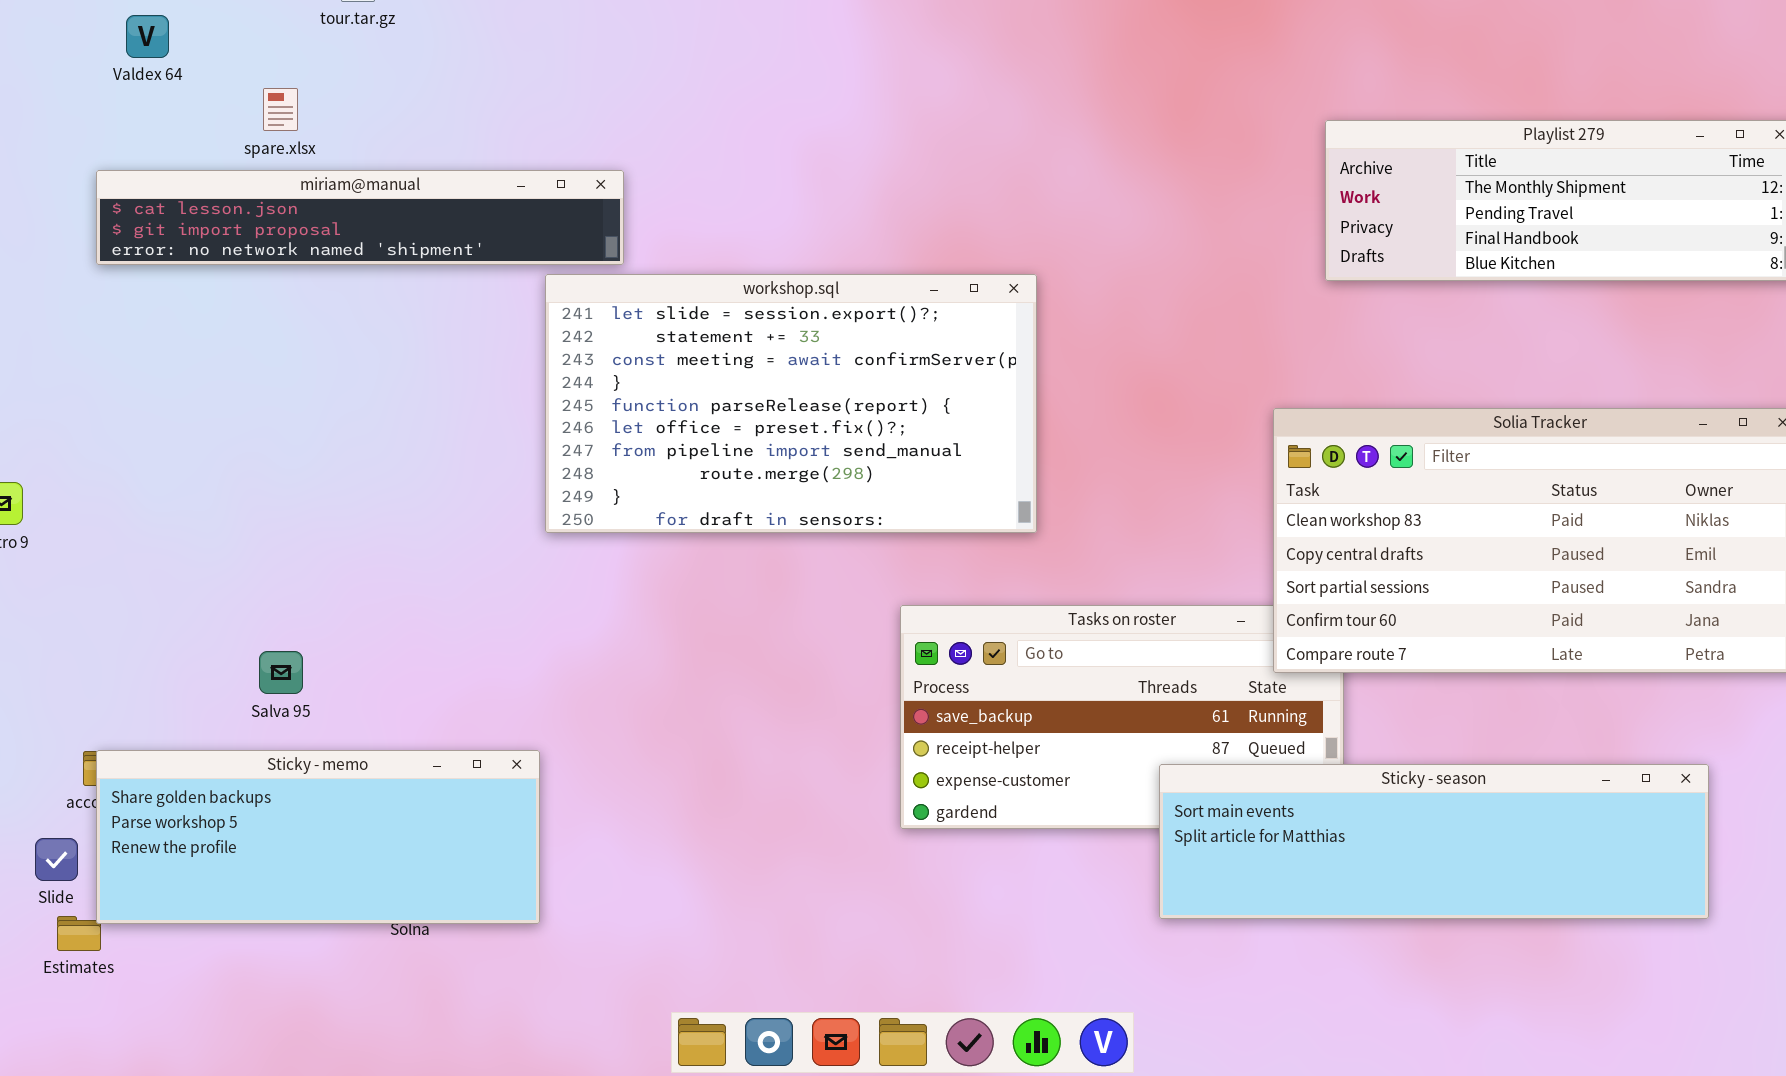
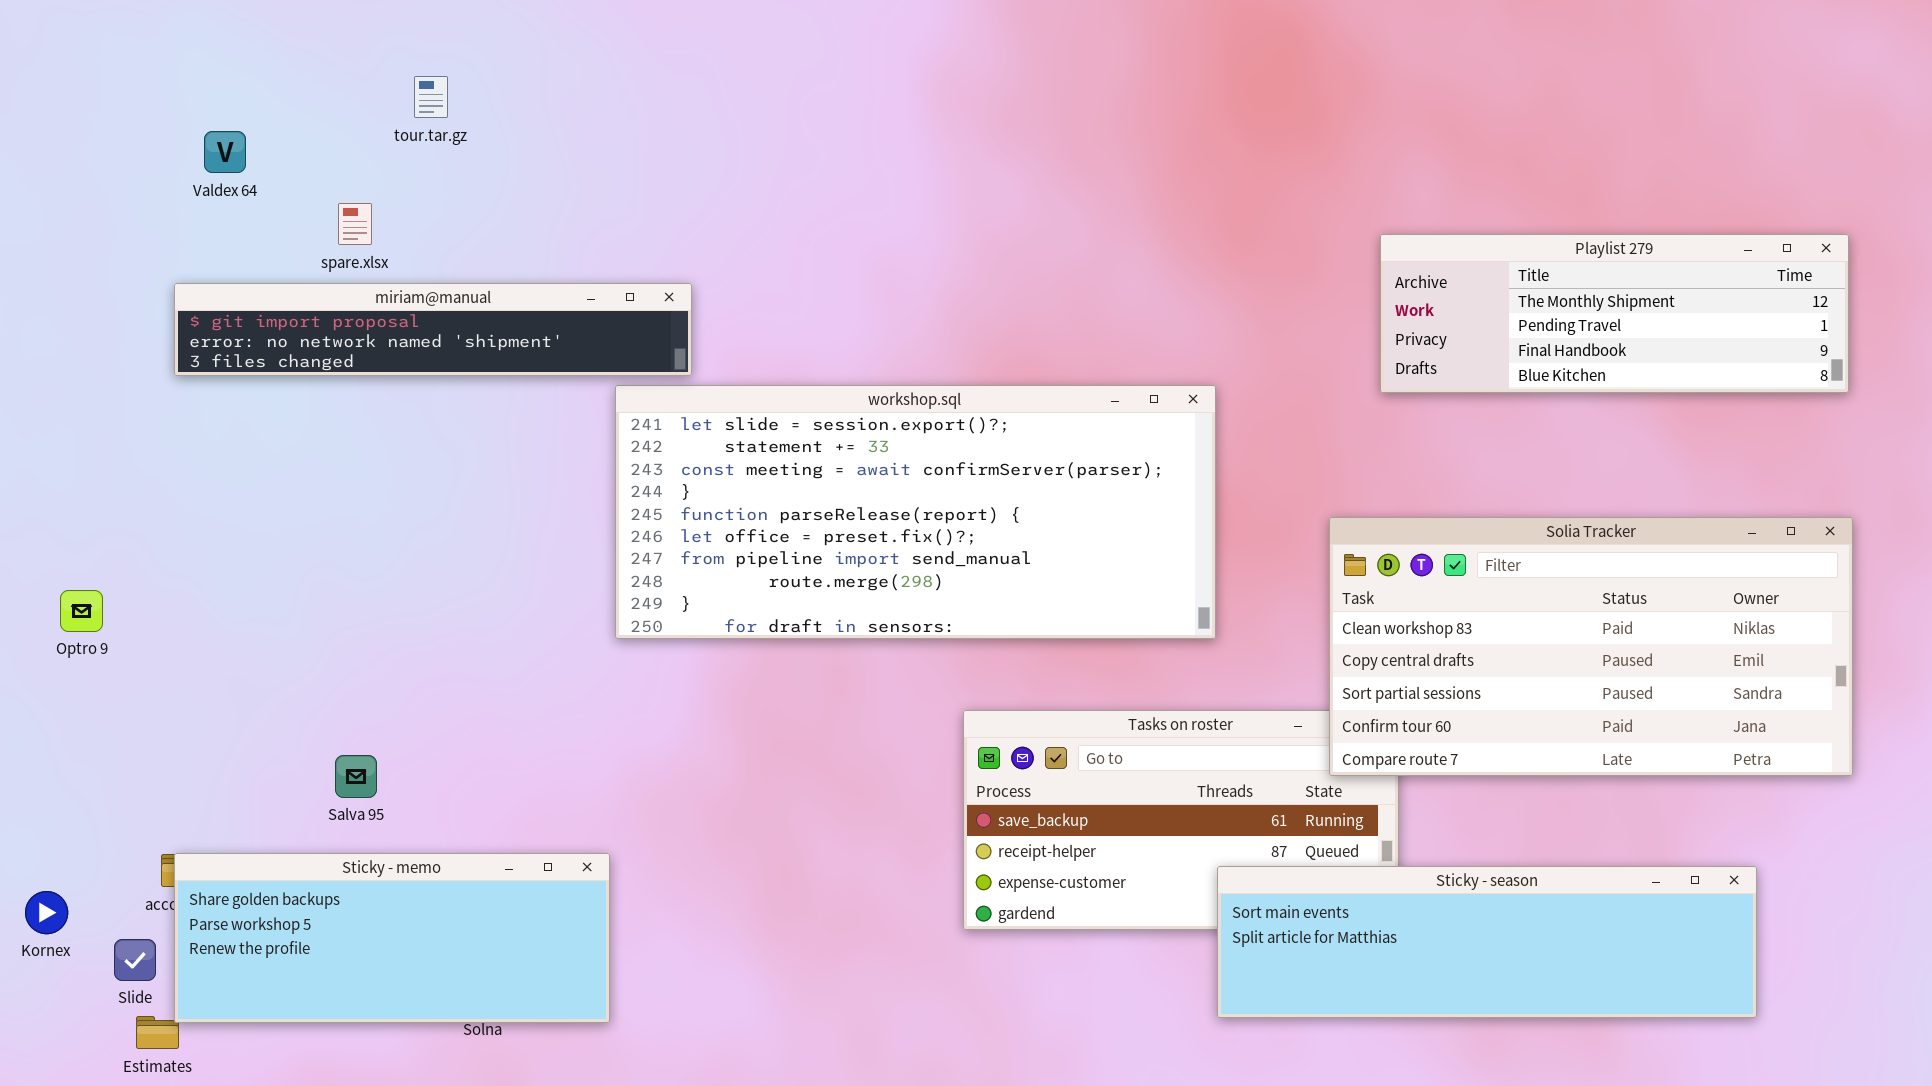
miriam@manual: [96,170,624,265] -> [174,283,692,376], scrolled down 1 row
workshop.sql: [545,274,1037,533] -> [615,385,1216,639], resized

